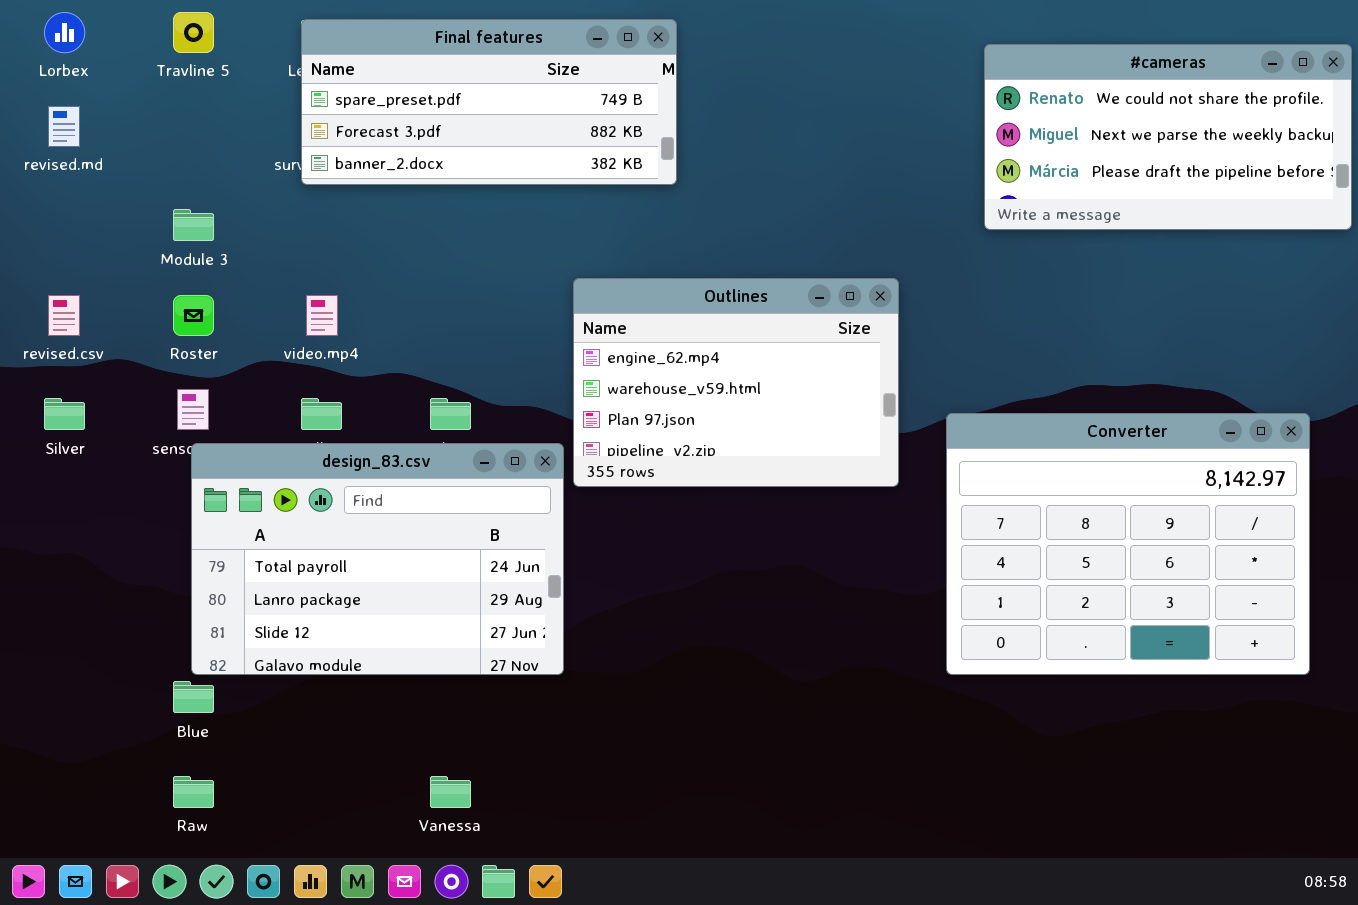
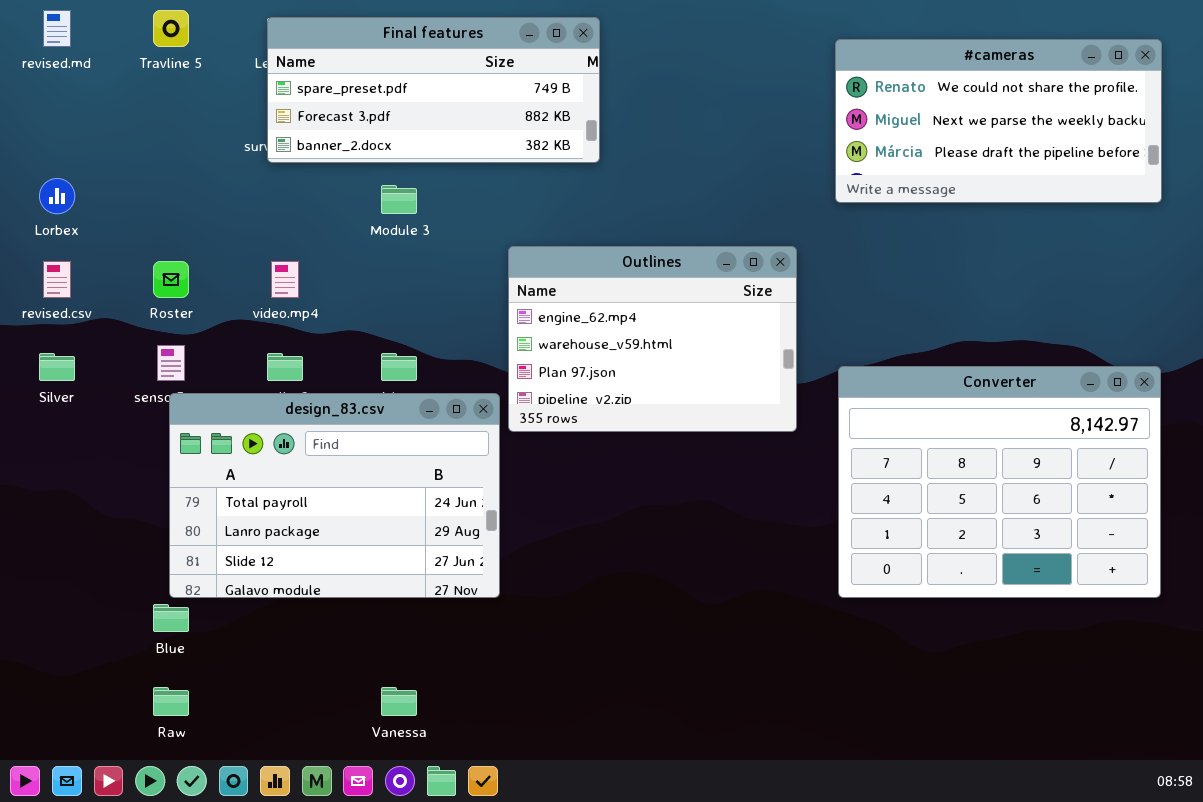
Lorbex: [44,12,85,53] -> [39,178,75,214], moved
#cameras: [984,44,1352,230] -> [835,39,1162,203], moved
revised.md: [48,106,80,147] -> [43,10,71,47], moved
Module 3: [173,209,214,241] -> [381,185,417,214], moved

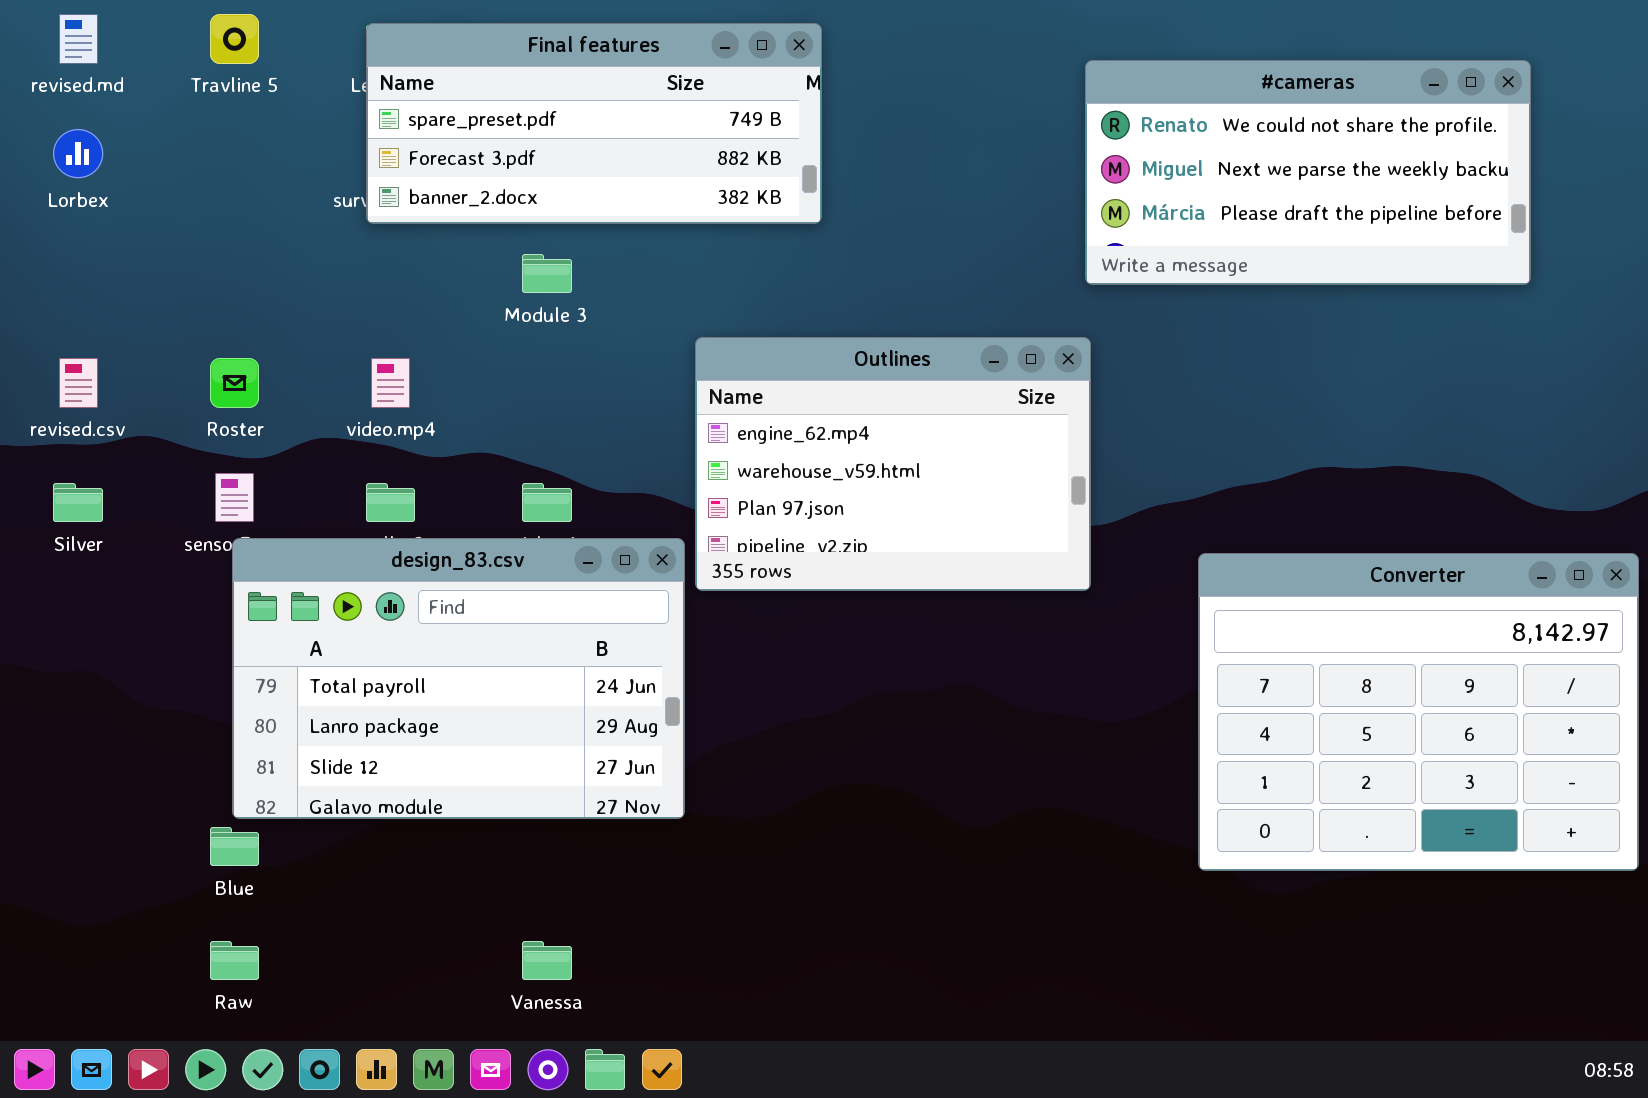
#cameras: [835,39,1162,203] -> [1085,60,1531,285], moved
Lorbex: [39,178,75,214] -> [53,129,103,178], moved
Converter: [838,366,1161,598] -> [1198,553,1639,871], moved

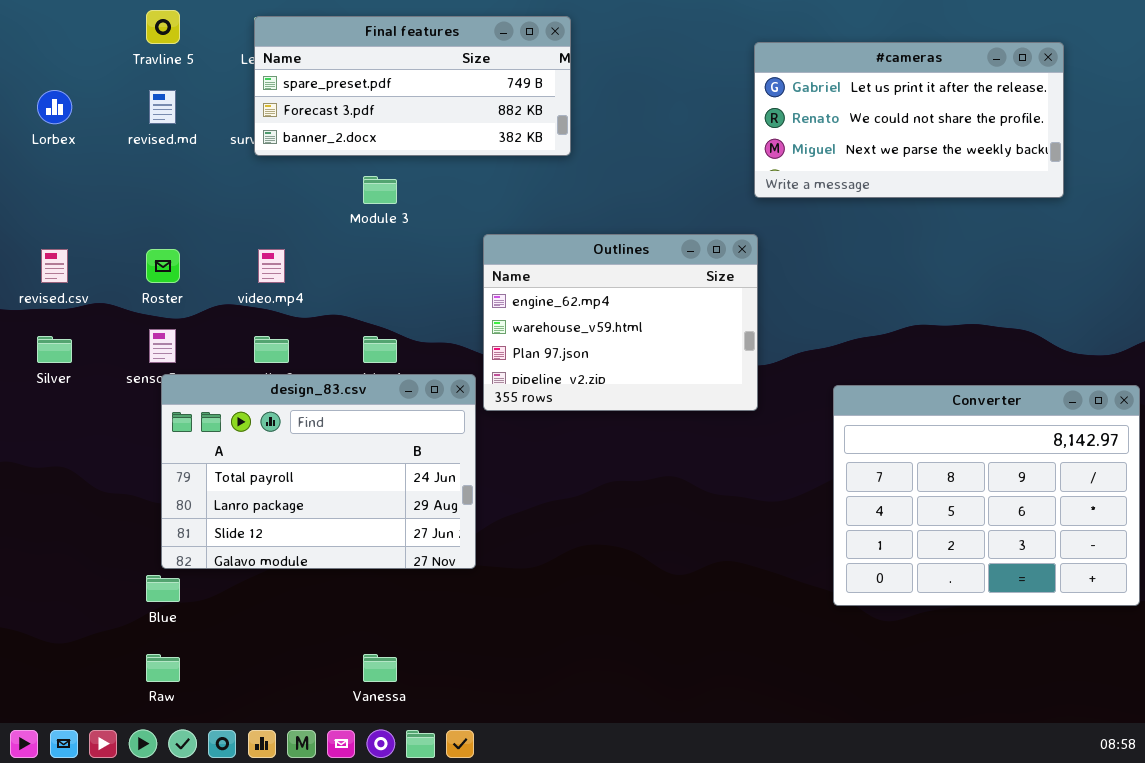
revised.md: [59,14,98,64] -> [149,90,176,124], moved
#cameras: [1085,60,1531,285] -> [754,42,1064,198], scrolled up 1 row

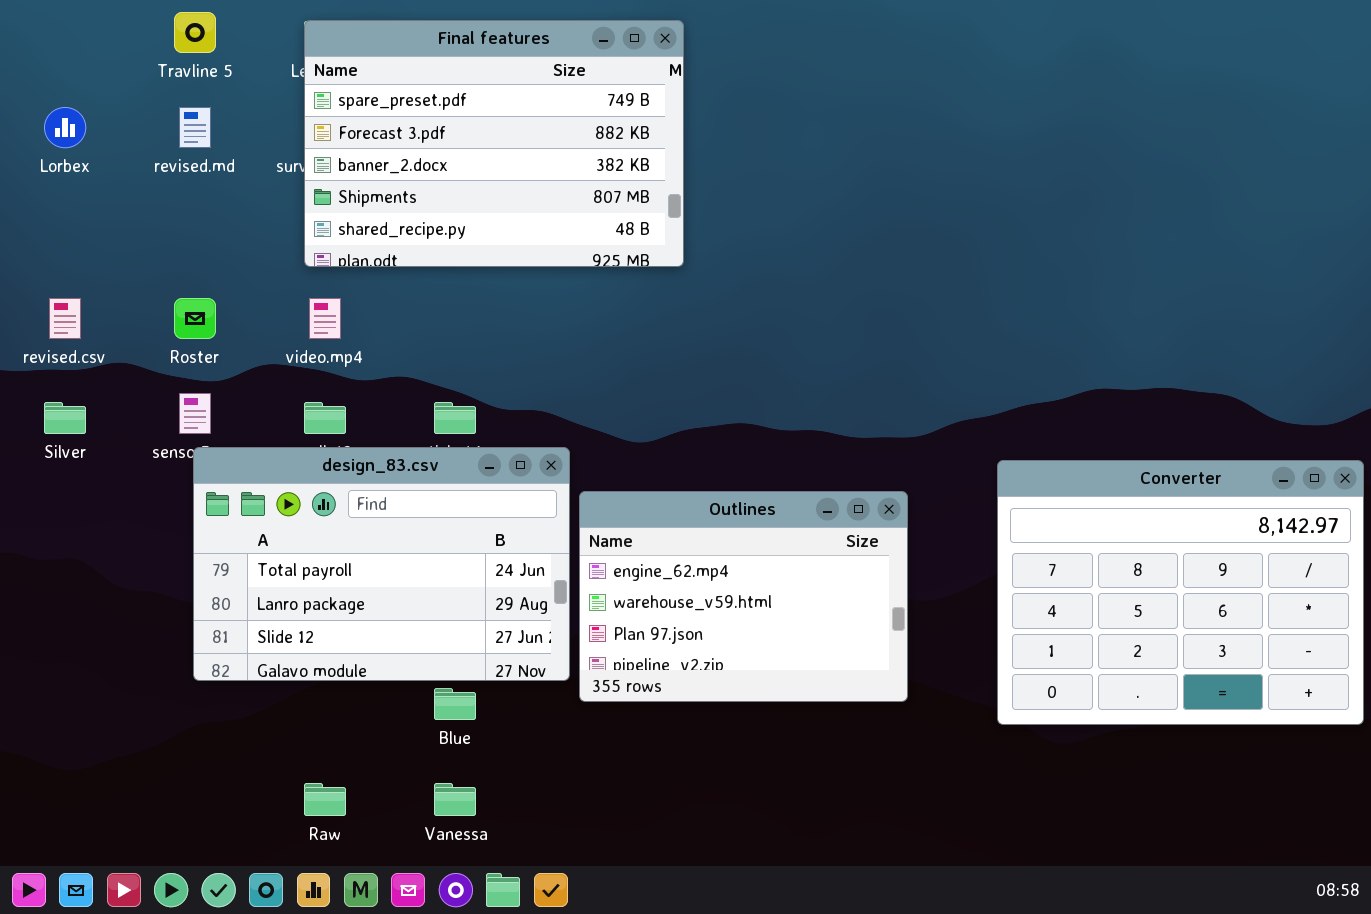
Final features: [254,16,571,156] -> [304,20,684,267], resized
#cameras: [754,42,1064,198] -> none, closed
Outlines: [483,234,758,411] -> [579,491,908,702], moved
Blue: [146,575,180,602] -> [434,688,476,720], moved
Raw: [146,654,180,682] -> [304,783,346,816], moved

